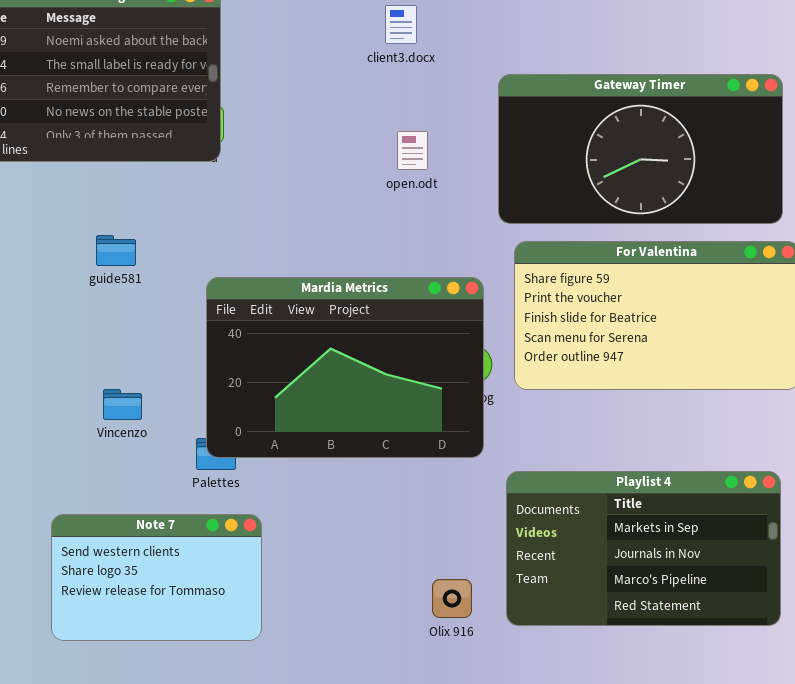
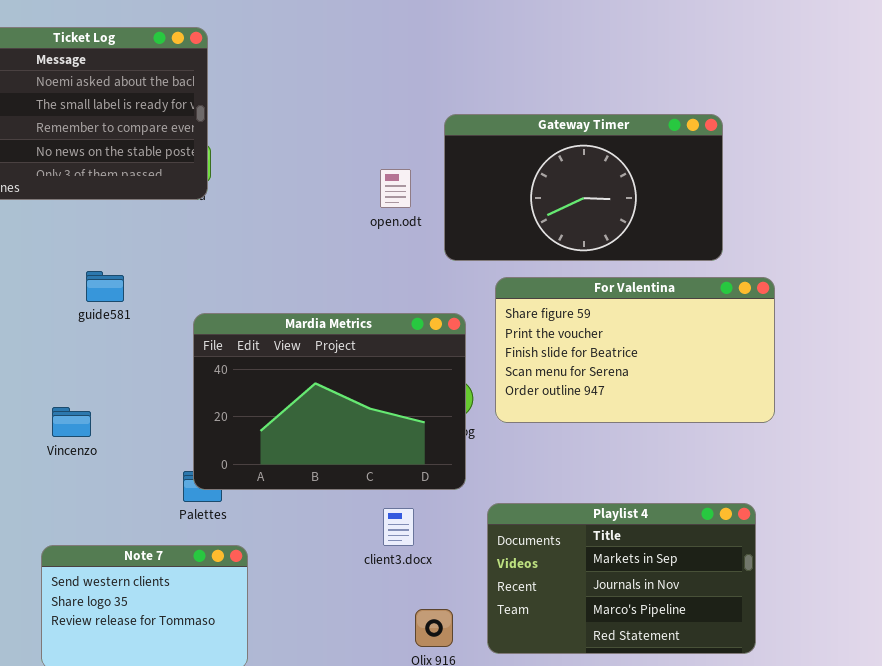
client3.docx: [385,5,417,44] -> [383,508,414,546], moved
Gateway Timer: [498,74,783,224] -> [444,114,723,261], moved
Vincenzo: [103,389,142,420] -> [52,407,91,437], moved

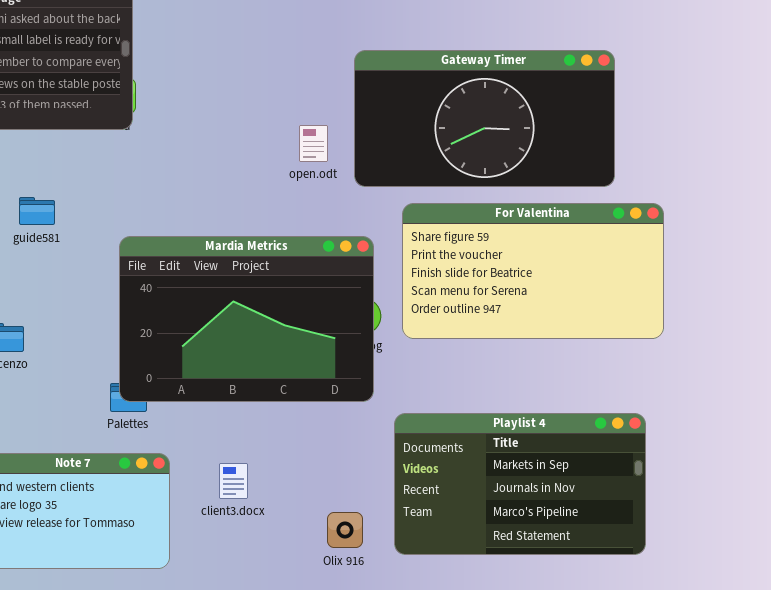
open.odt: [380,169,411,208] -> [299,125,328,162], moved
client3.docx: [383,508,414,546] -> [219,463,248,499], moved

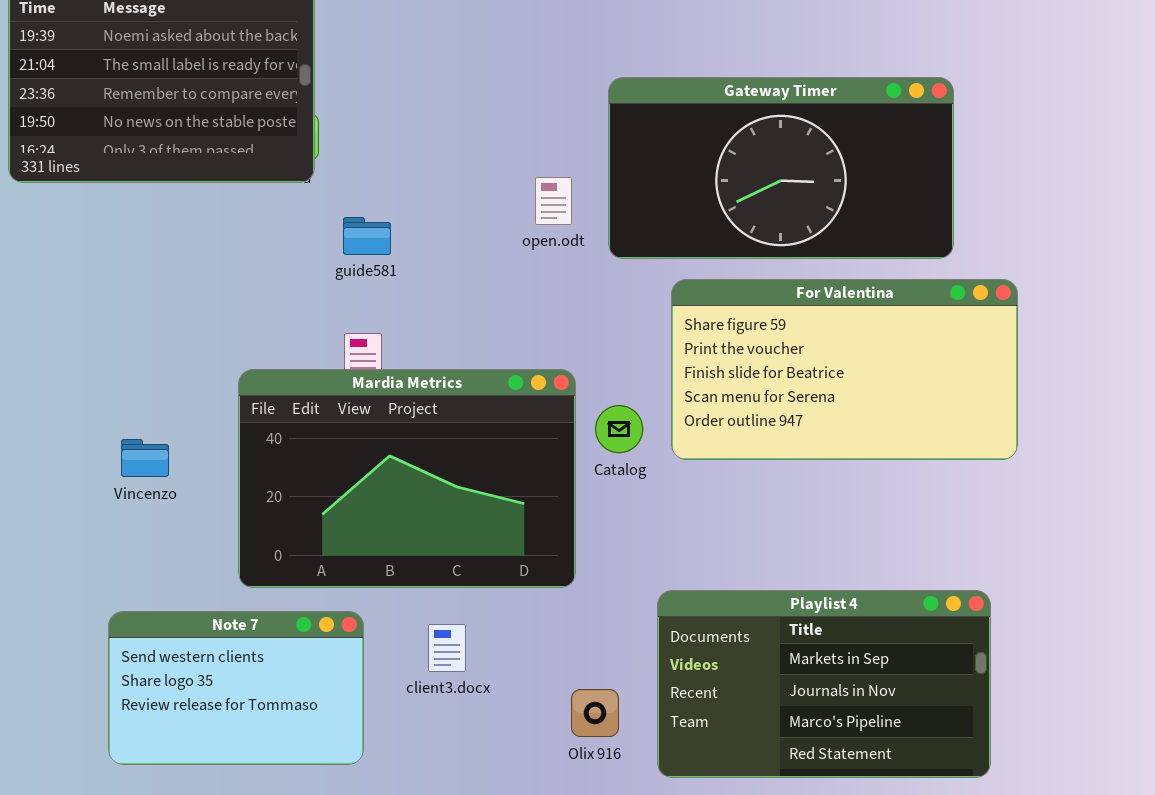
guide581: [19,197,55,225] -> [343,217,391,255], moved
Mardia Metrics: [119,236,374,402] -> [238,369,576,588], moved
Playlist 4: [394,413,646,555] -> [657,590,991,778], moved

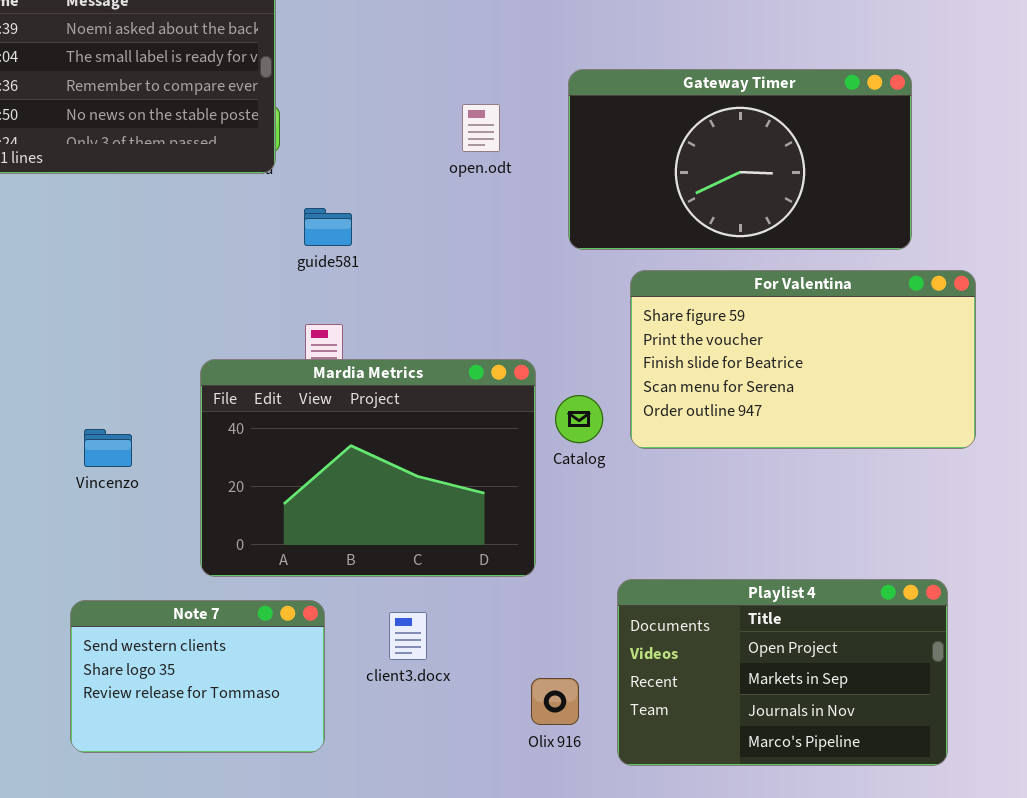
open.odt: [535,177,572,225] -> [462,104,500,152], moved
Playlist 4: [657,590,991,778] -> [617,579,948,766], scrolled up 1 row

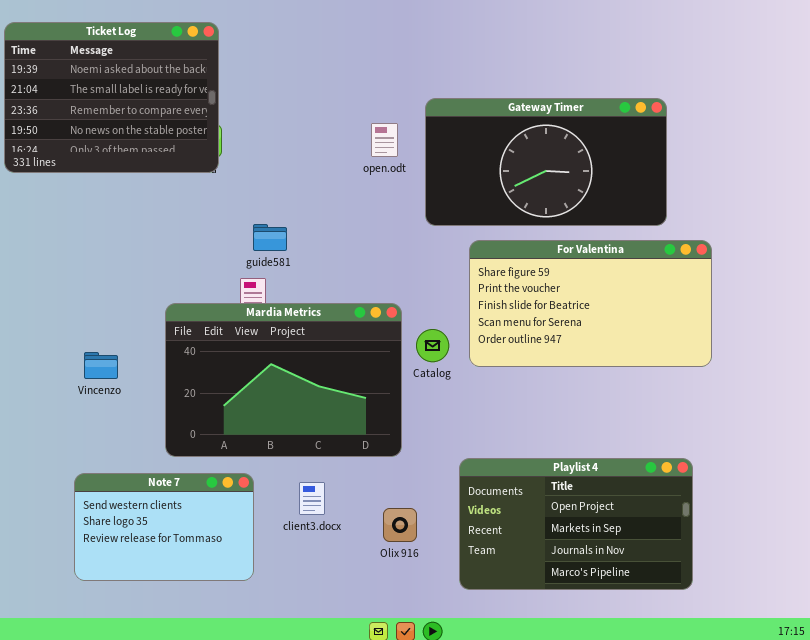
open.odt: [462,104,500,152] -> [371,123,398,157], moved
guide581: [304,208,352,246] -> [253,224,287,251], moved
Olix 916: [531,678,579,725] -> [383,508,417,542], moved

